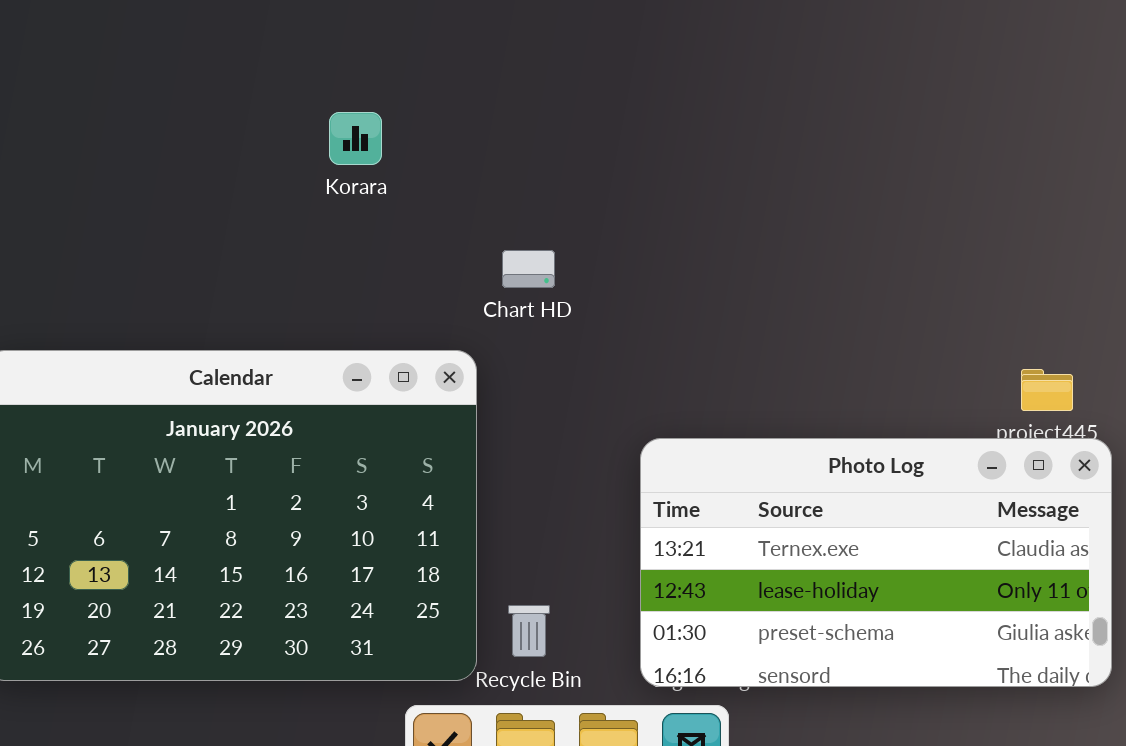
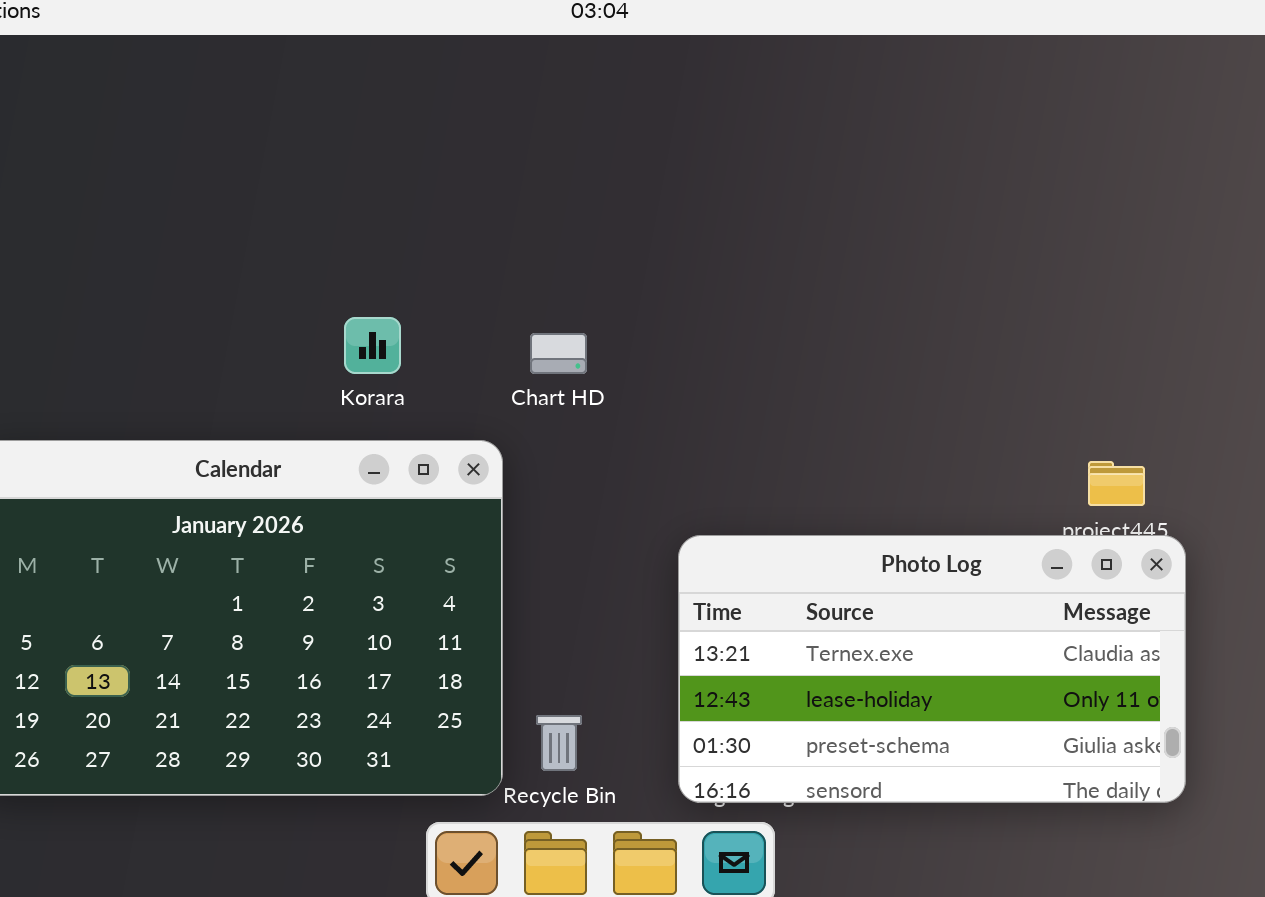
Korara: [329,112,382,165] -> [344,317,401,374], moved

